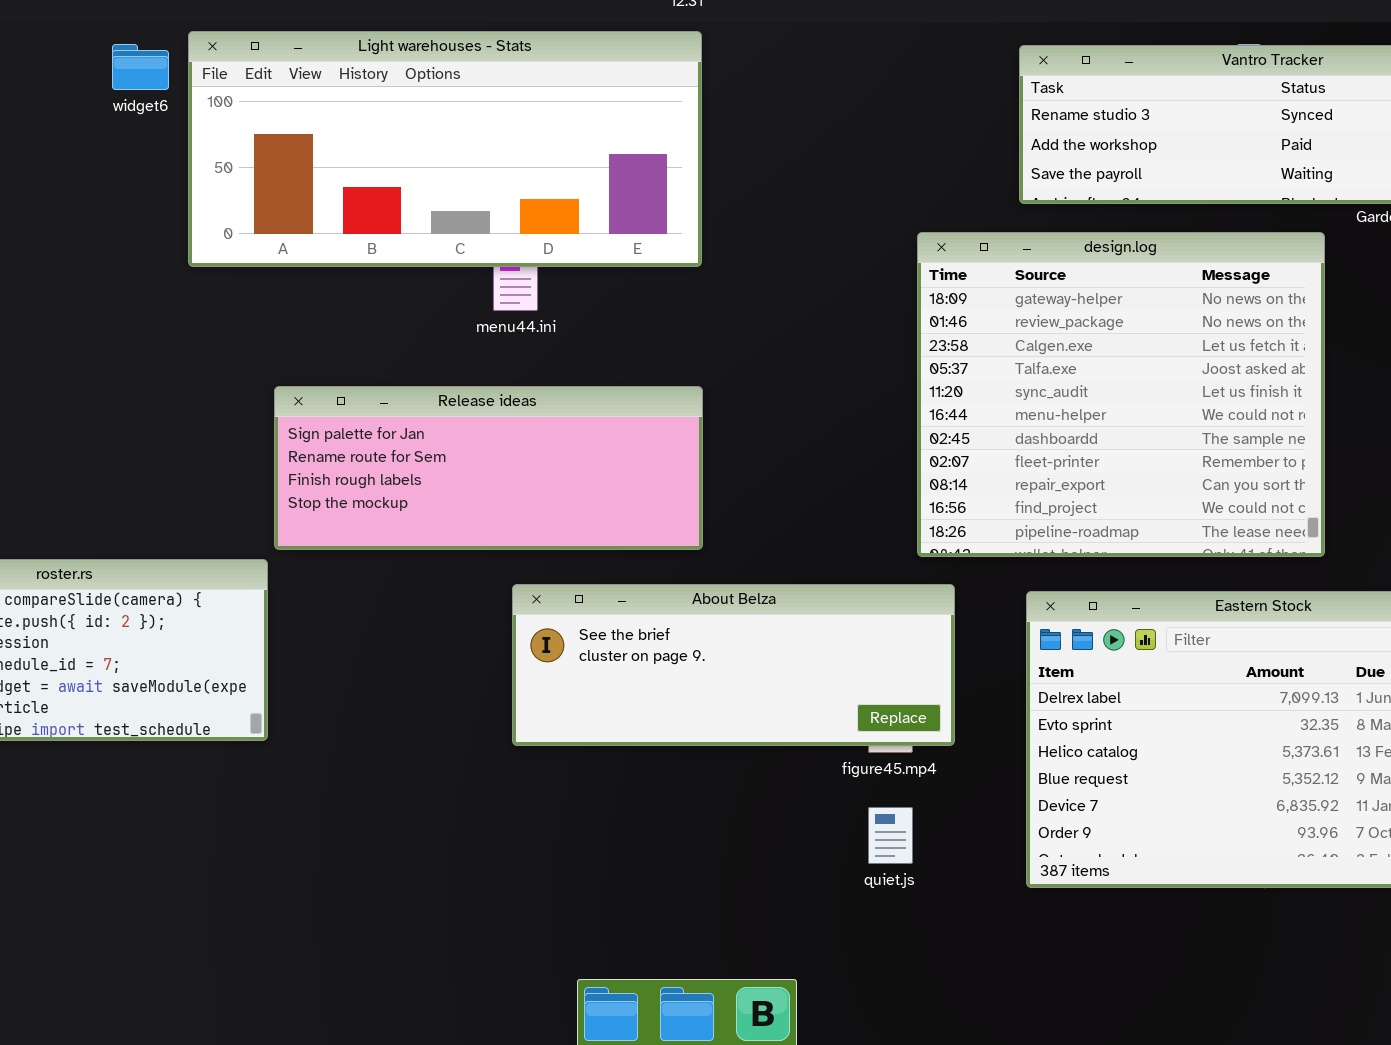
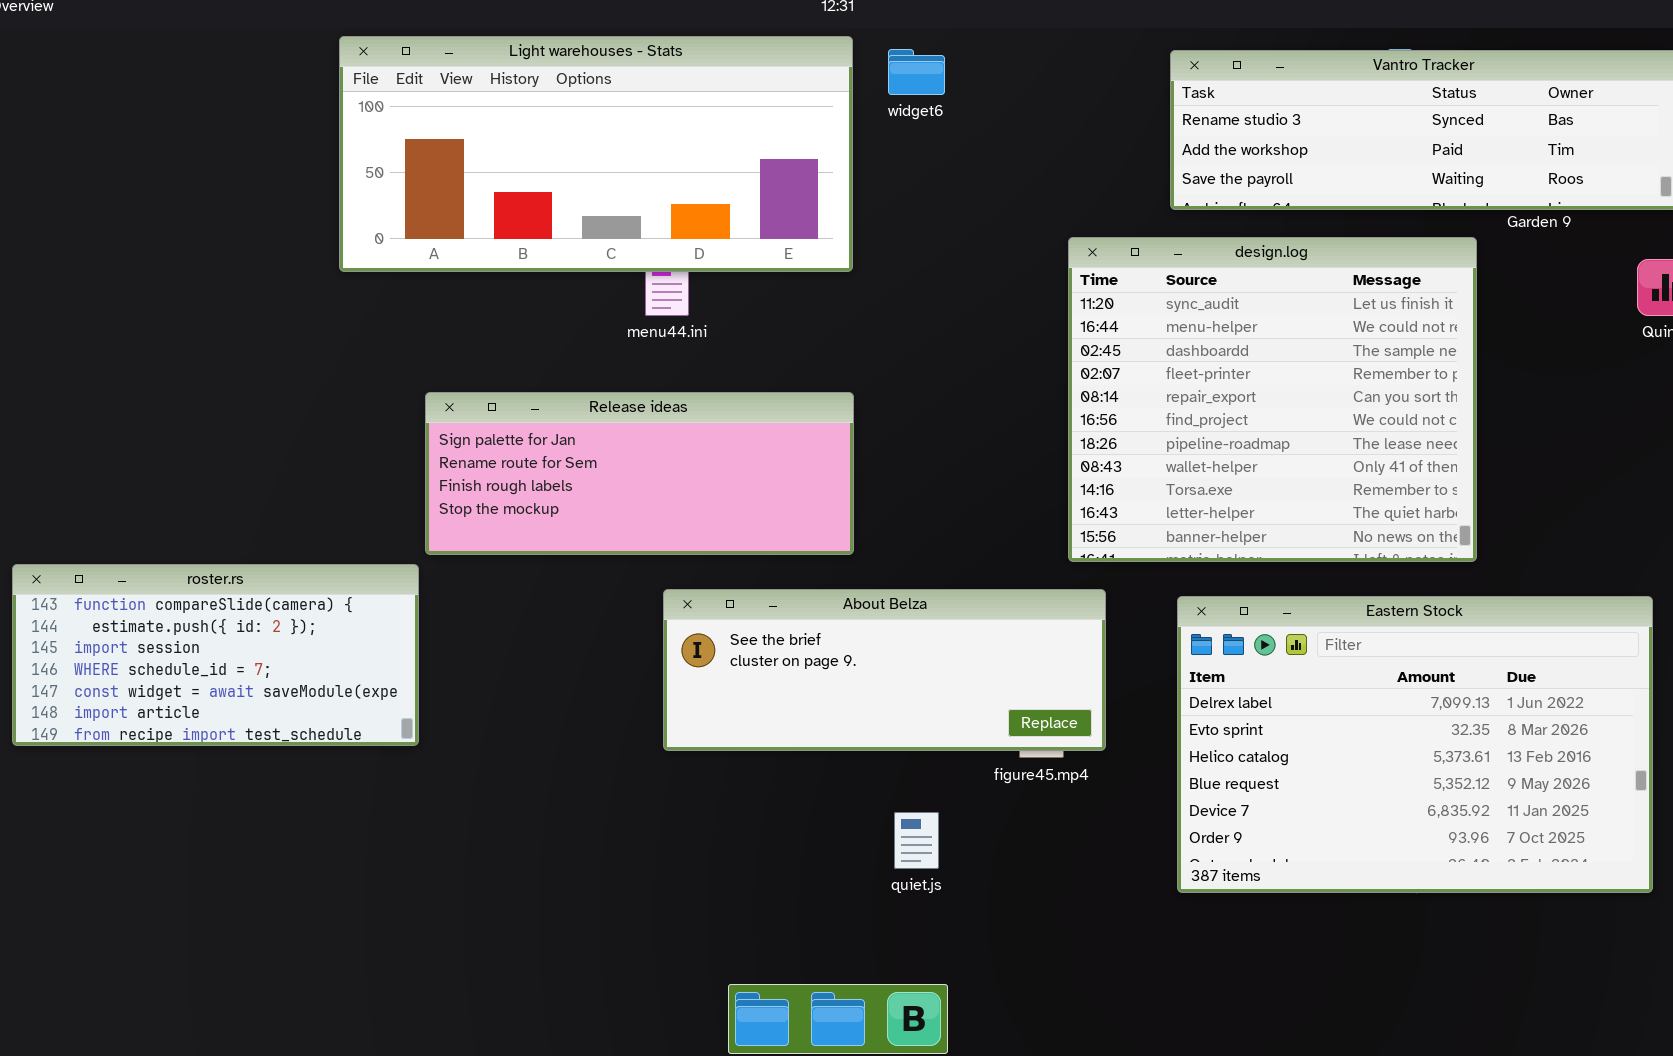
widget6: [112,44,169,90] -> [888,49,945,95], moved
design.log: [917,232,1325,557] -> [1068,237,1477,562], scrolled down 4 rows
quiet.js: [868,807,913,864] -> [894,812,939,869], moved

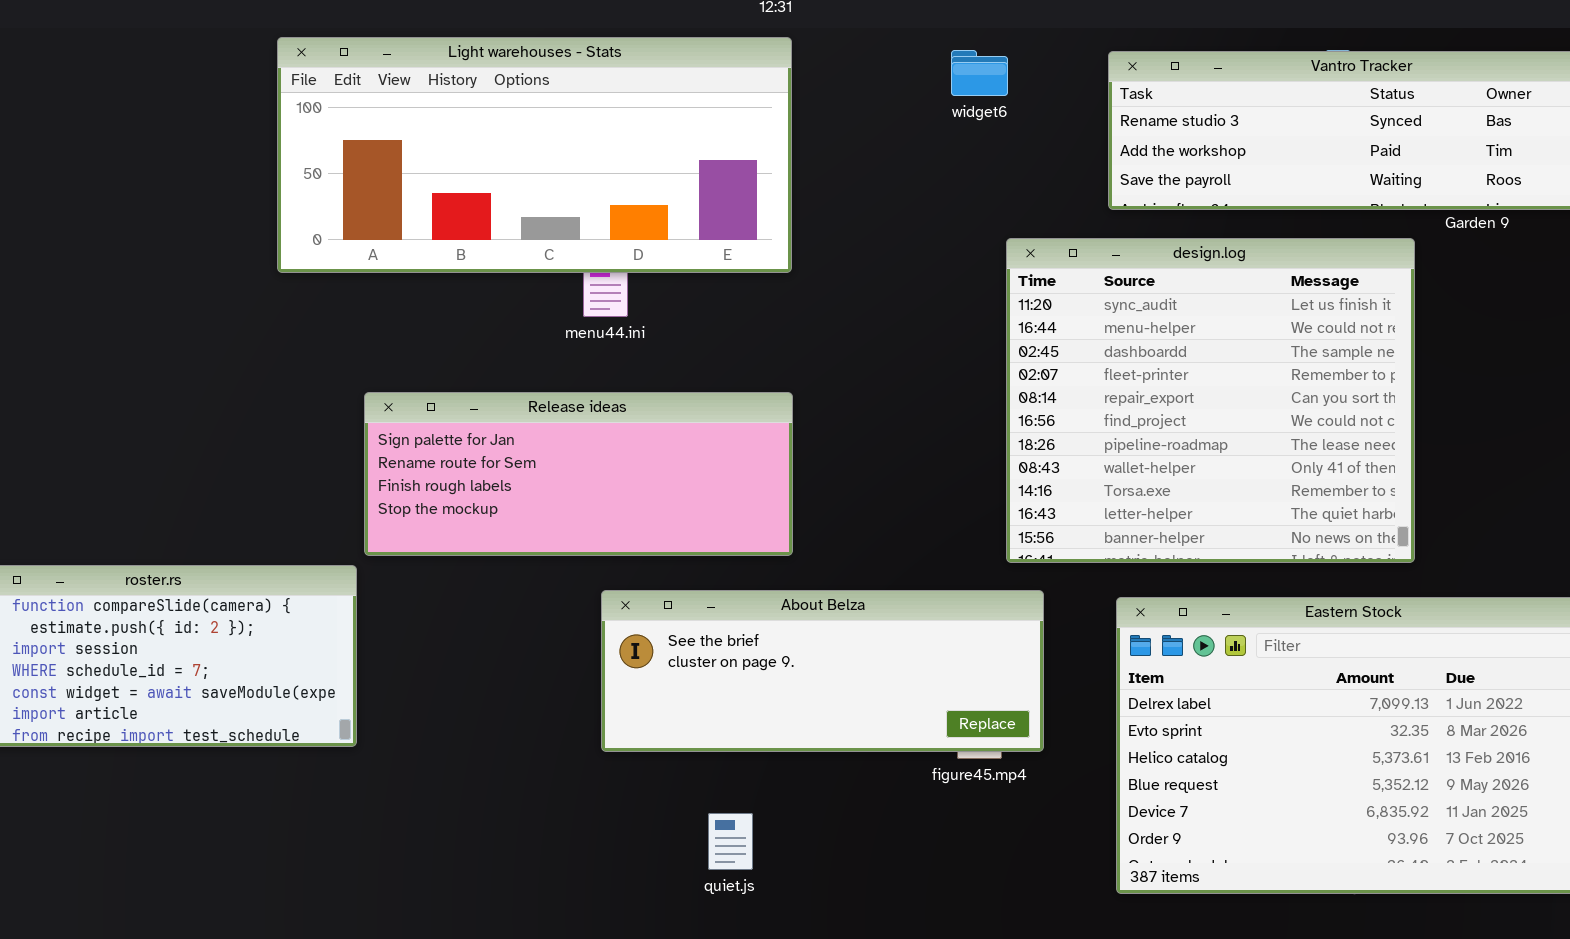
widget6: [888,49,945,95] -> [951,50,1008,96], moved
quiet.js: [894,812,939,869] -> [708,813,753,870], moved

